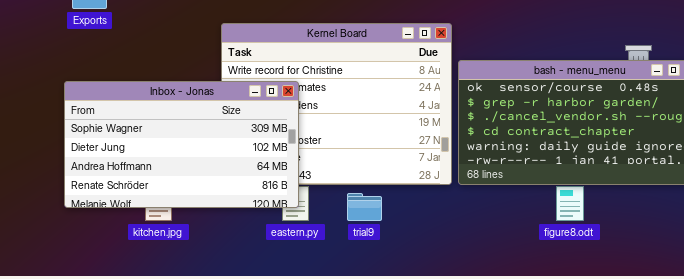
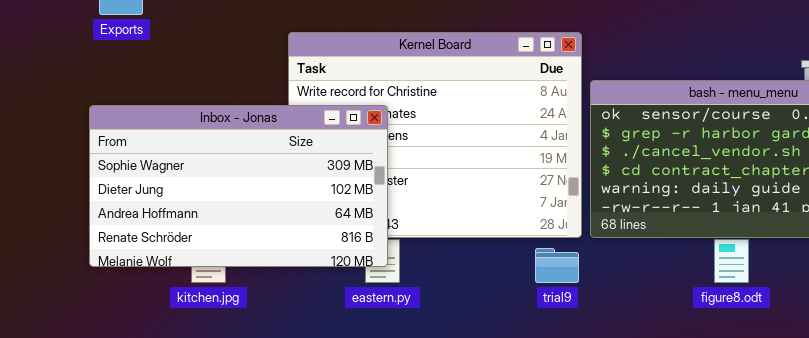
trial9: [347,193,382,221] -> [535,248,579,283], moved

